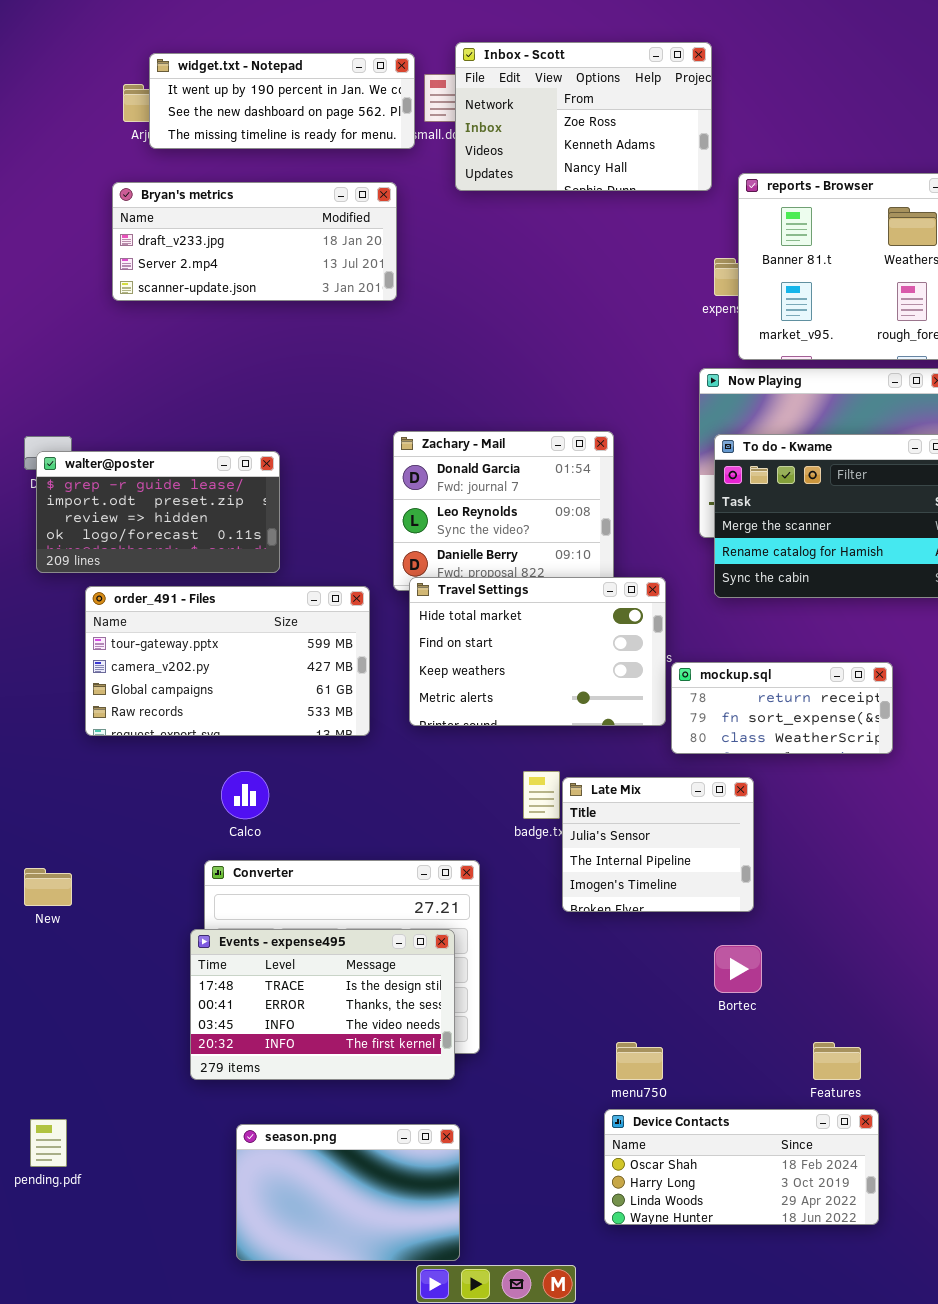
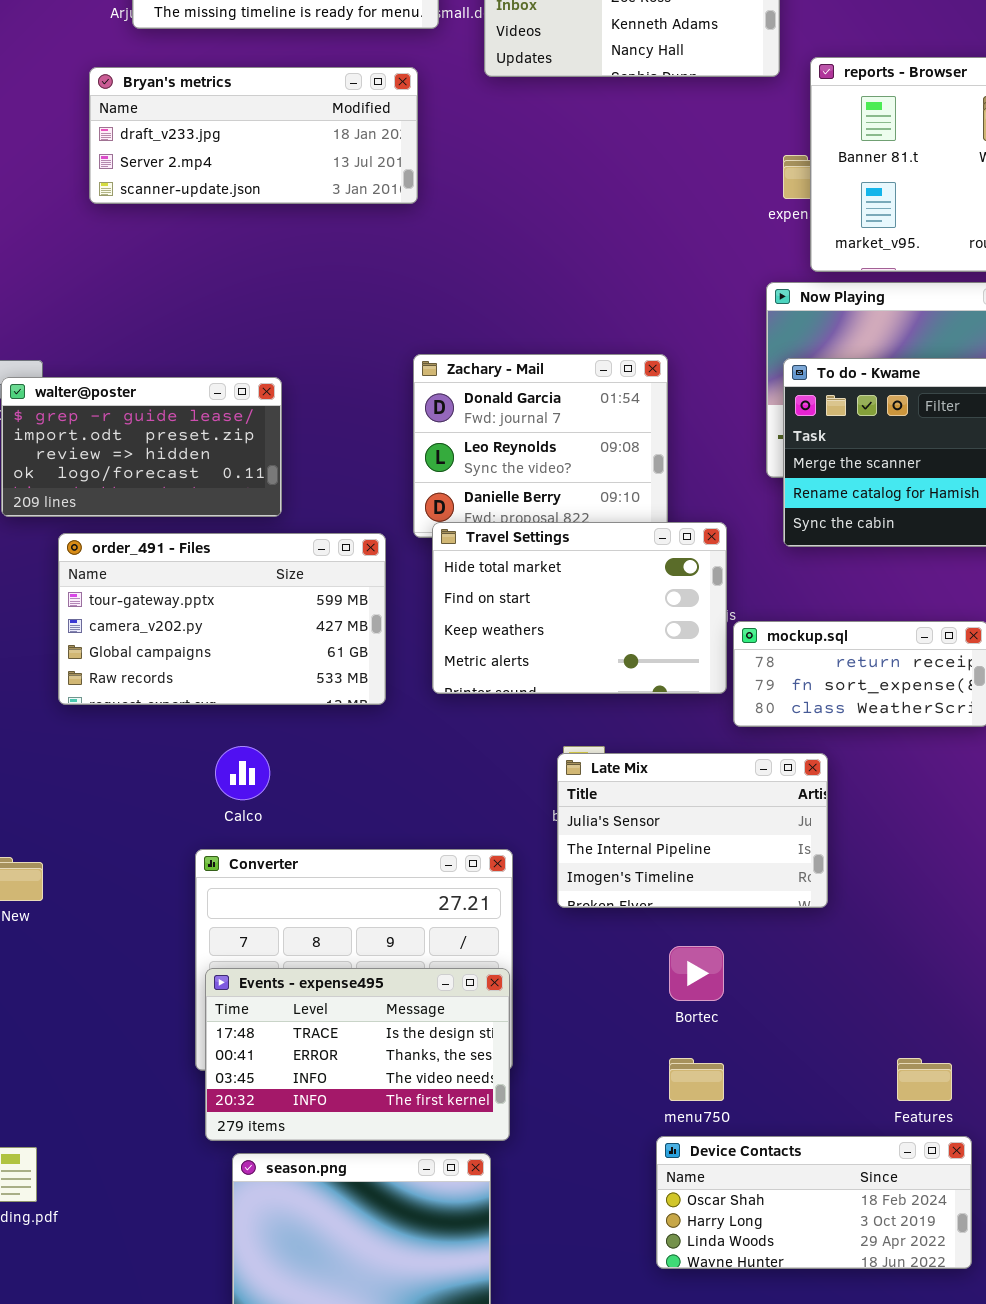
Late Mix: [562,777,754,912] -> [557,753,828,908], resized
Events - expense495: [190,929,455,1080] -> [205,968,510,1141], moved
Bortec: [714,945,762,993] -> [669,946,724,1001], moved

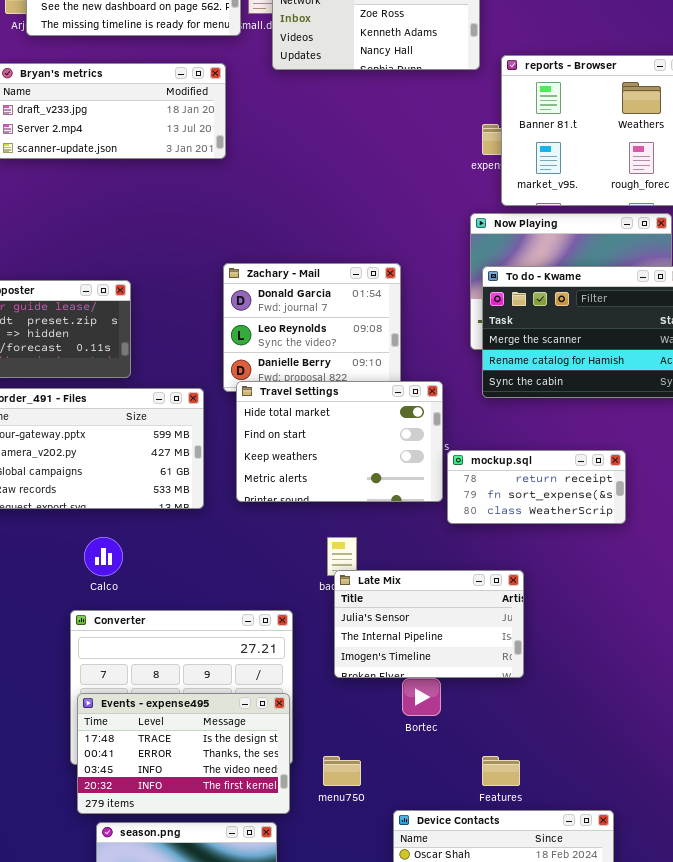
Late Mix: [557,753,828,908] -> [334,570,524,678], moved
menu750: [669,1058,724,1101] -> [323,756,361,786], moved
Features: [897,1058,952,1101] -> [482,756,520,786], moved

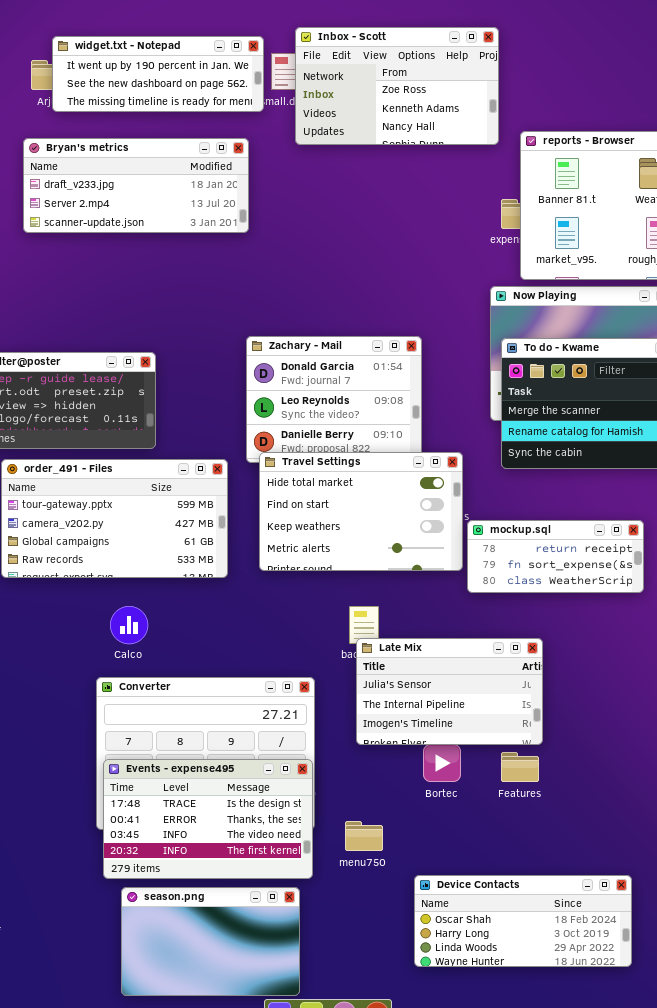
Features: [482,756,520,786] -> [501,752,539,782], moved

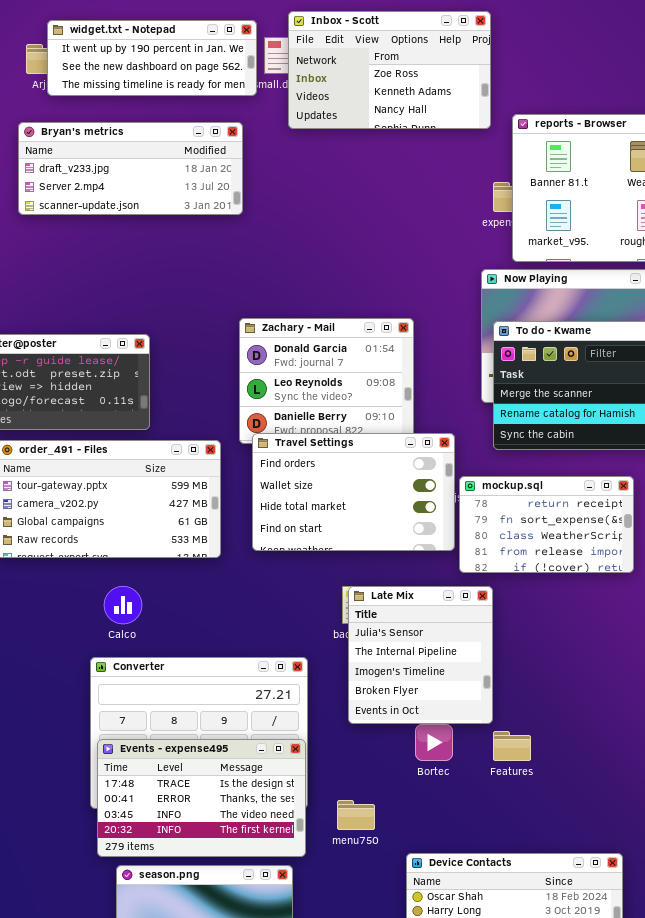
Travel Settings: [259,452,463,571] -> [252,433,455,551], scrolled up 2 rows
mockup.sql: [467,520,644,593] -> [459,476,634,573], resized
Late Mix: [356,638,543,745] -> [348,586,493,724], resized

